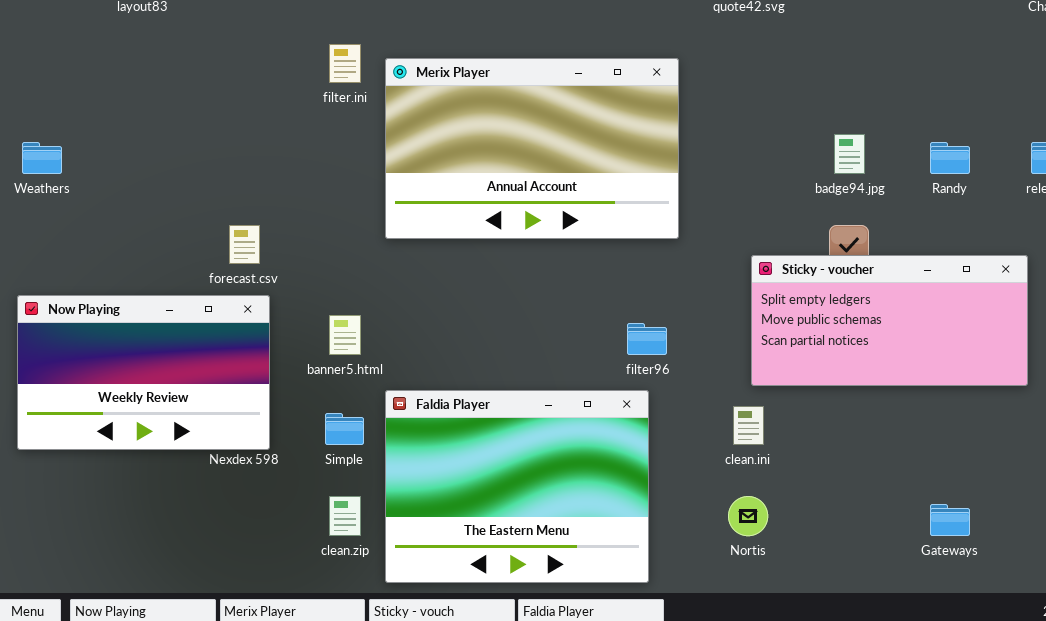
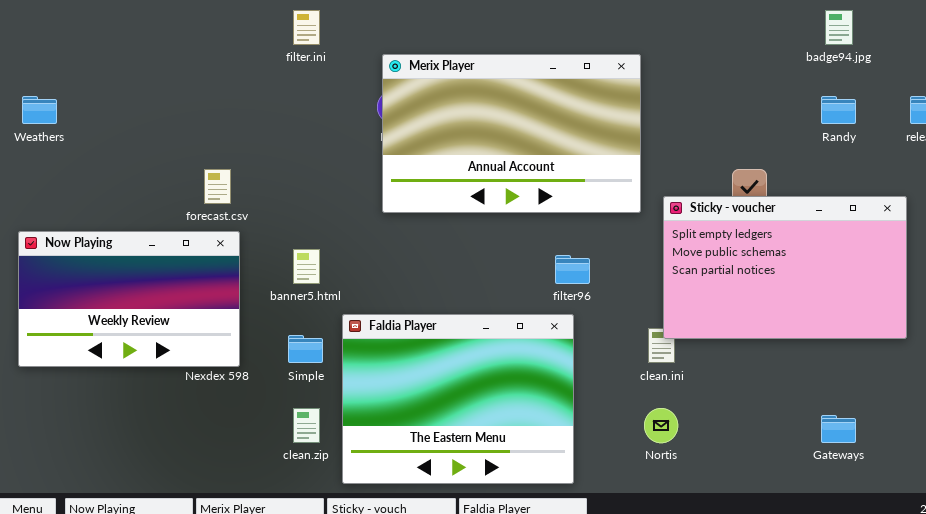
Merix Player: [385,58,679,239] -> [382,54,641,213], moved
badge94.jpg: [834,134,865,174] -> [825,10,853,45], moved
Sticky - voucher: [751,255,1028,386] -> [663,196,907,339], resized

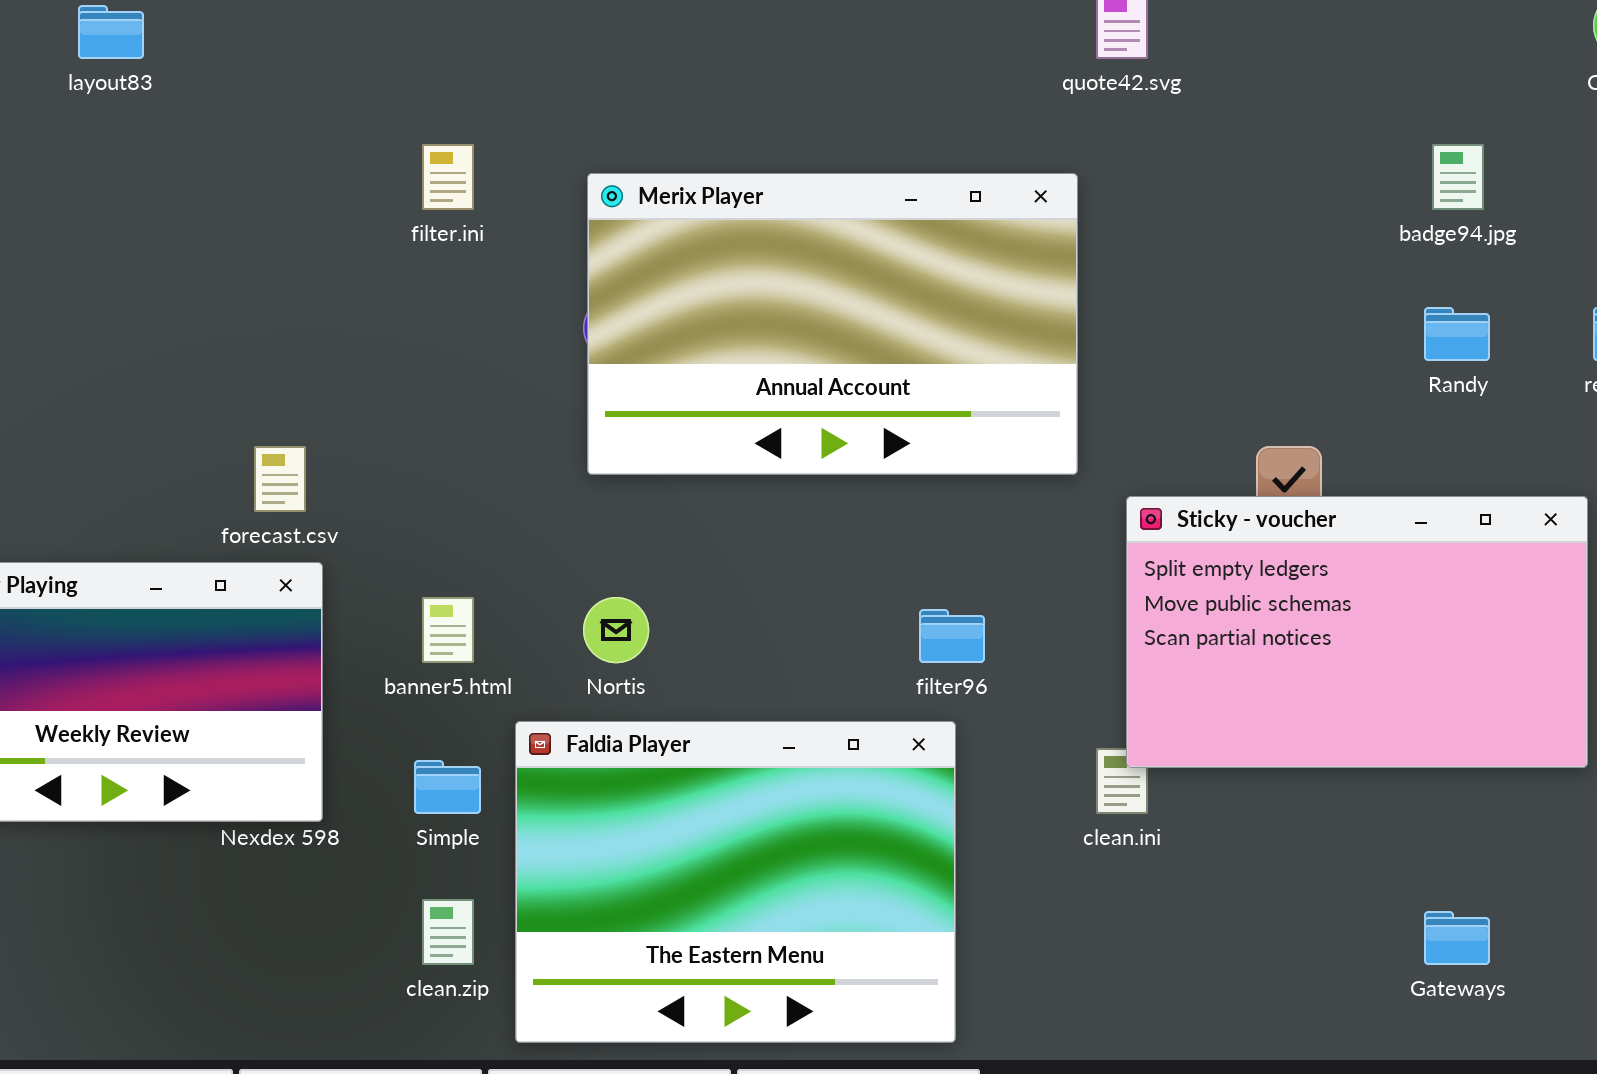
Merix Player: [382,54,641,213] -> [587,173,1078,475], moved
Nortis: [644,408,678,443] -> [583,597,649,663], moved

